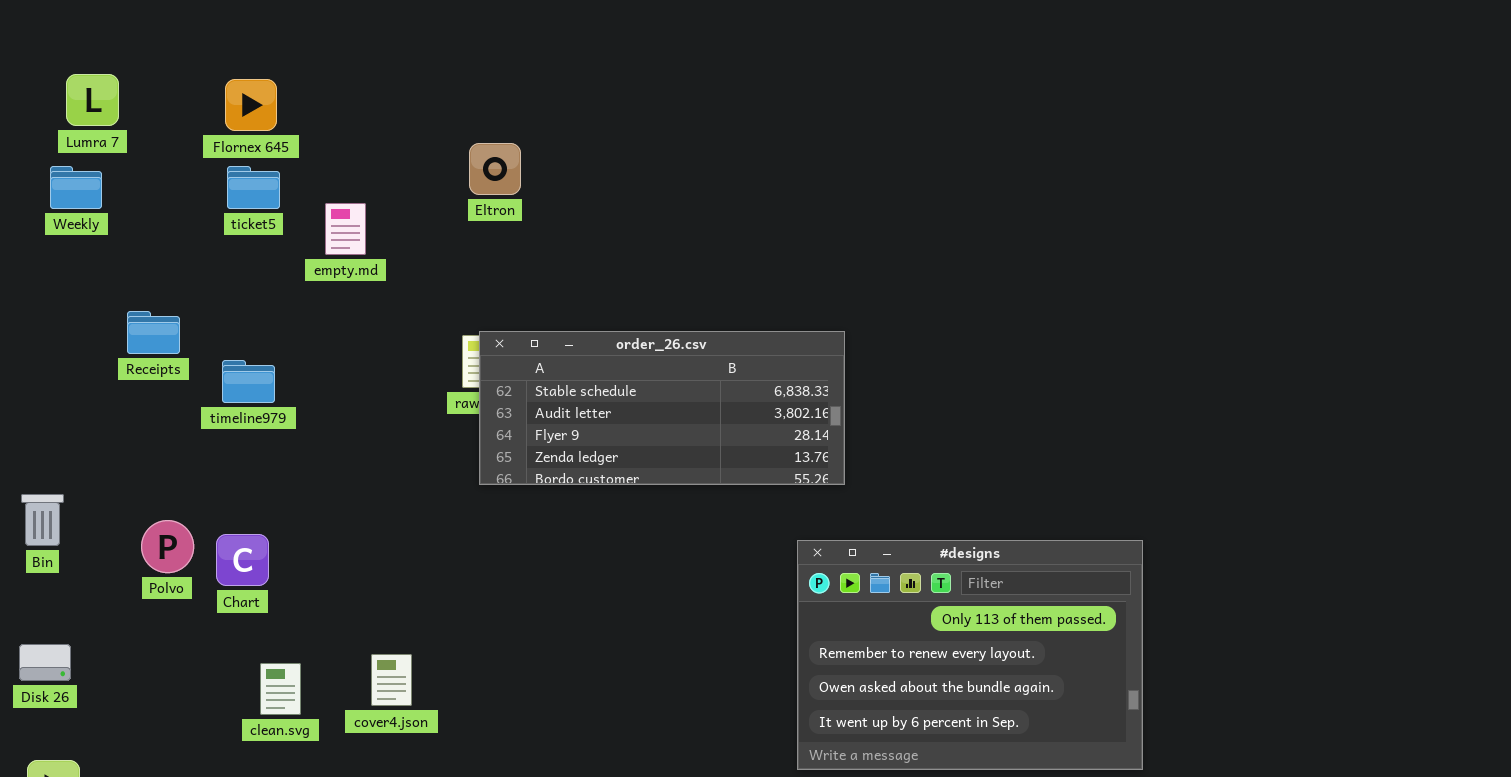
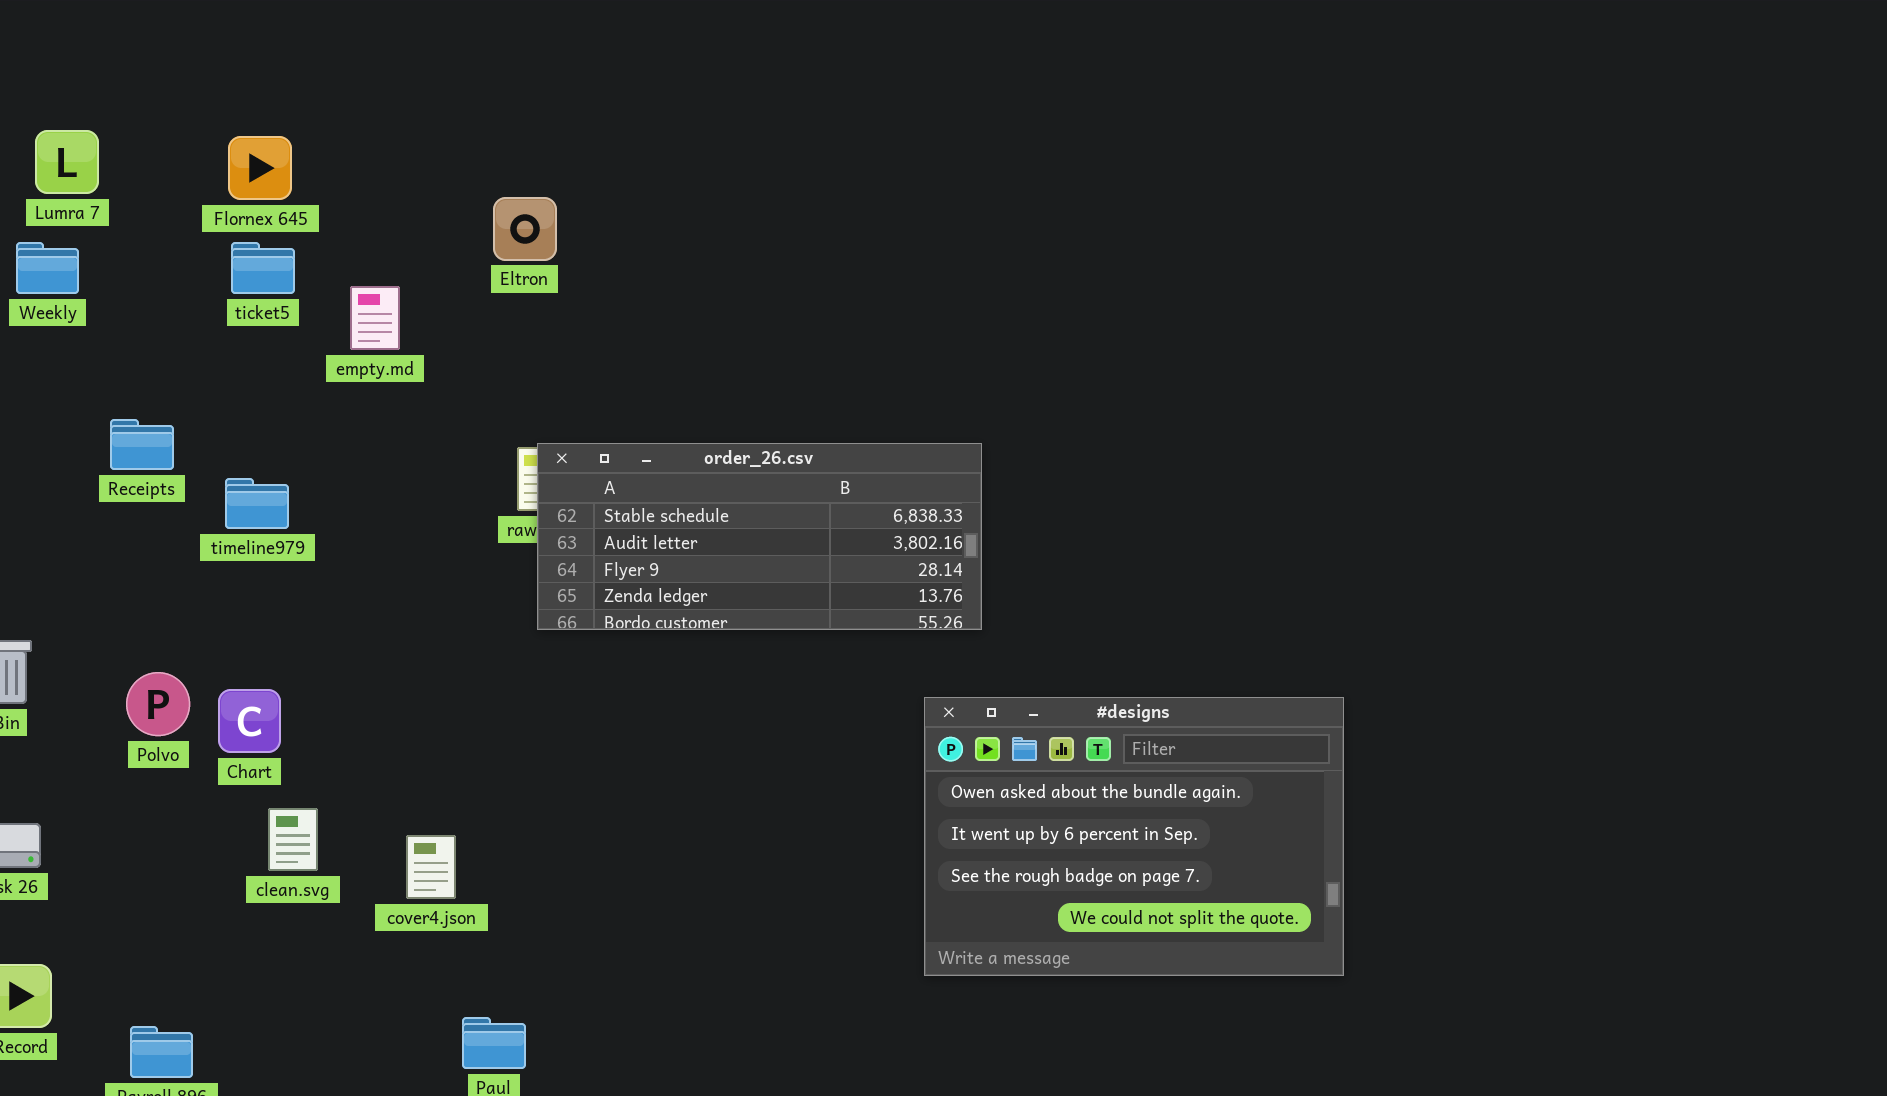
Eltron: [469,143,521,195] -> [493,197,557,261], moved
#designs: [797,540,1143,770] -> [924,697,1344,976], scrolled down 2 rows
clean.svg: [260,663,301,715] -> [268,808,318,871], moved

